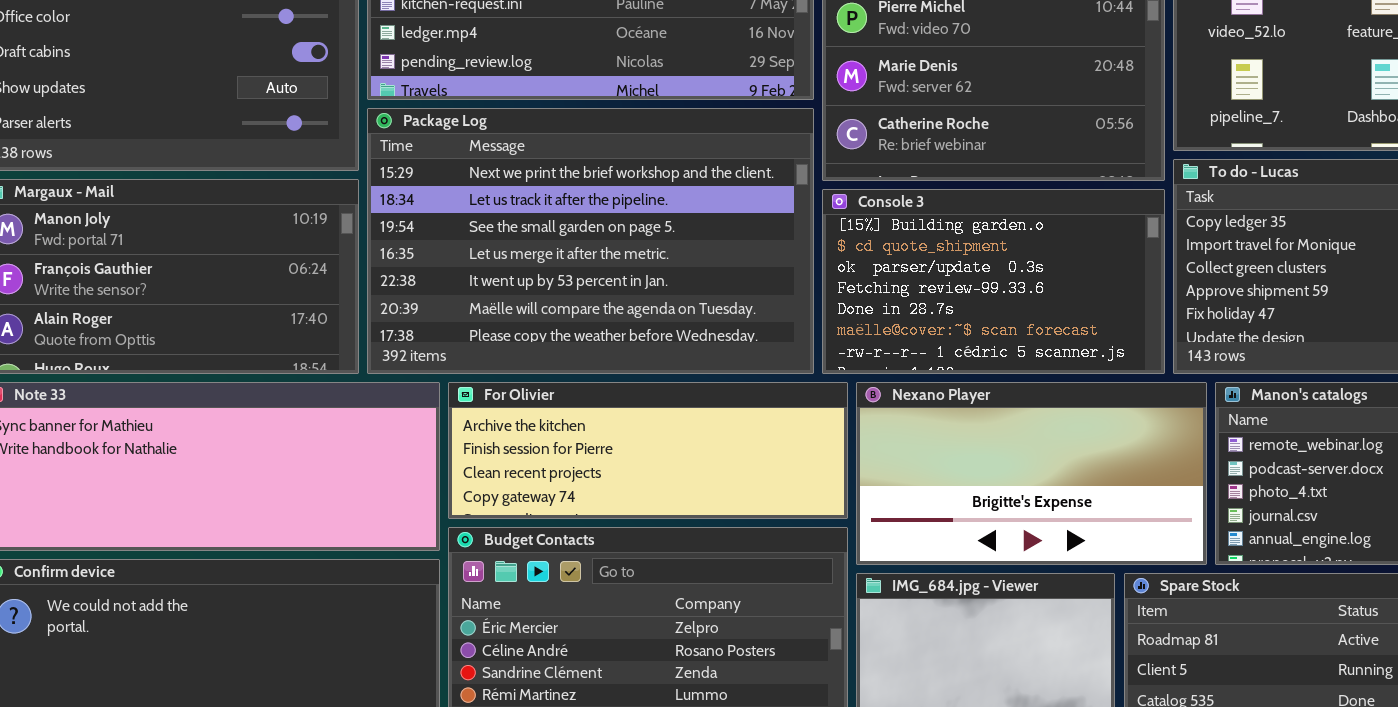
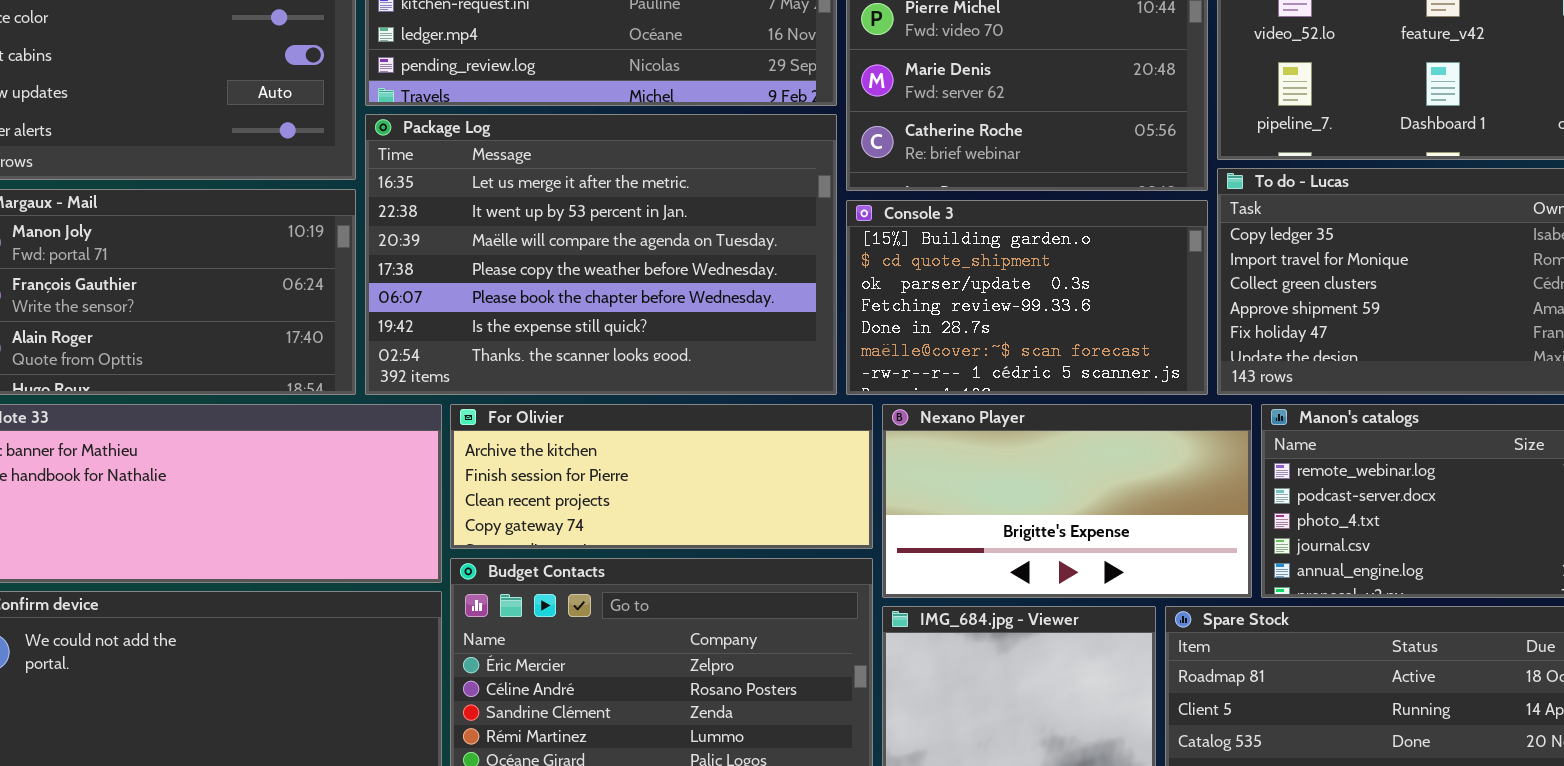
Package Log: [367,108,814,374] -> [365,114,837,395], scrolled down 3 rows

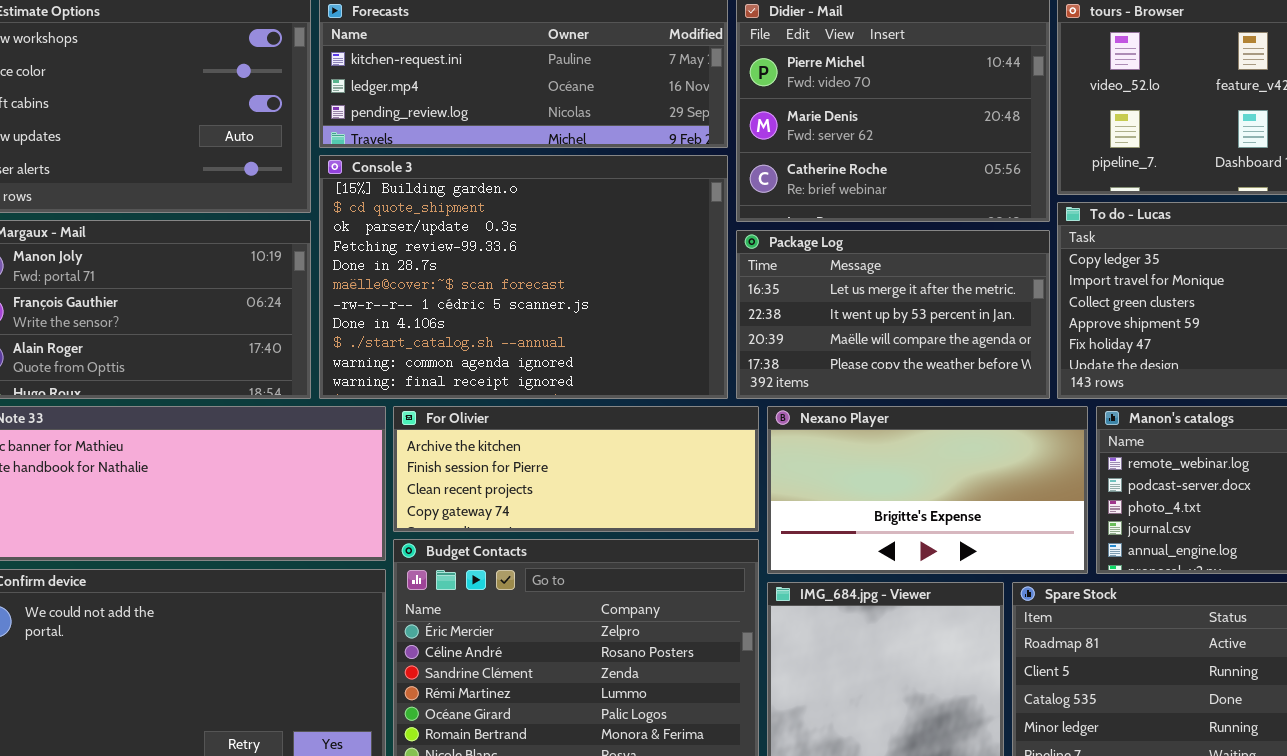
Package Log: [365,114,837,395] -> [736,230,1050,399], moved, resized
Console 3: [846,200,1208,395] -> [319,155,728,399], moved, resized

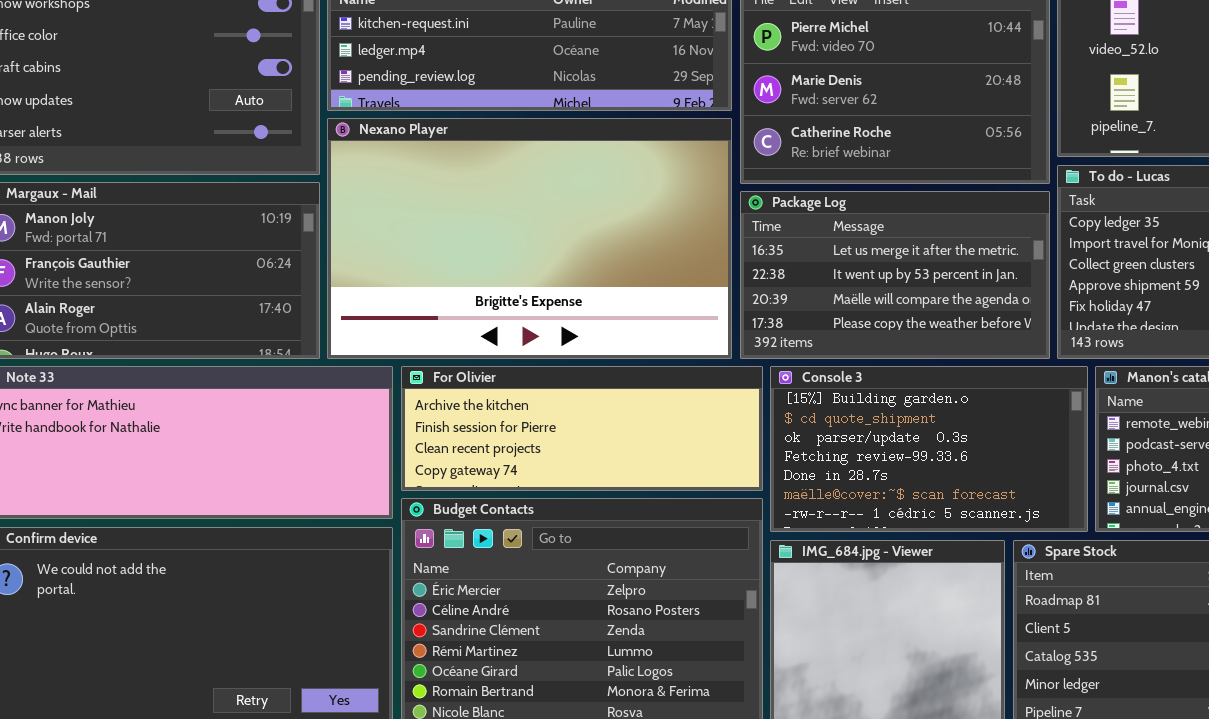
Console 3: [319,155,728,399] -> [770,366,1088,532], moved, resized
Nexano Player: [767,406,1088,574] -> [327,118,732,359], moved, resized

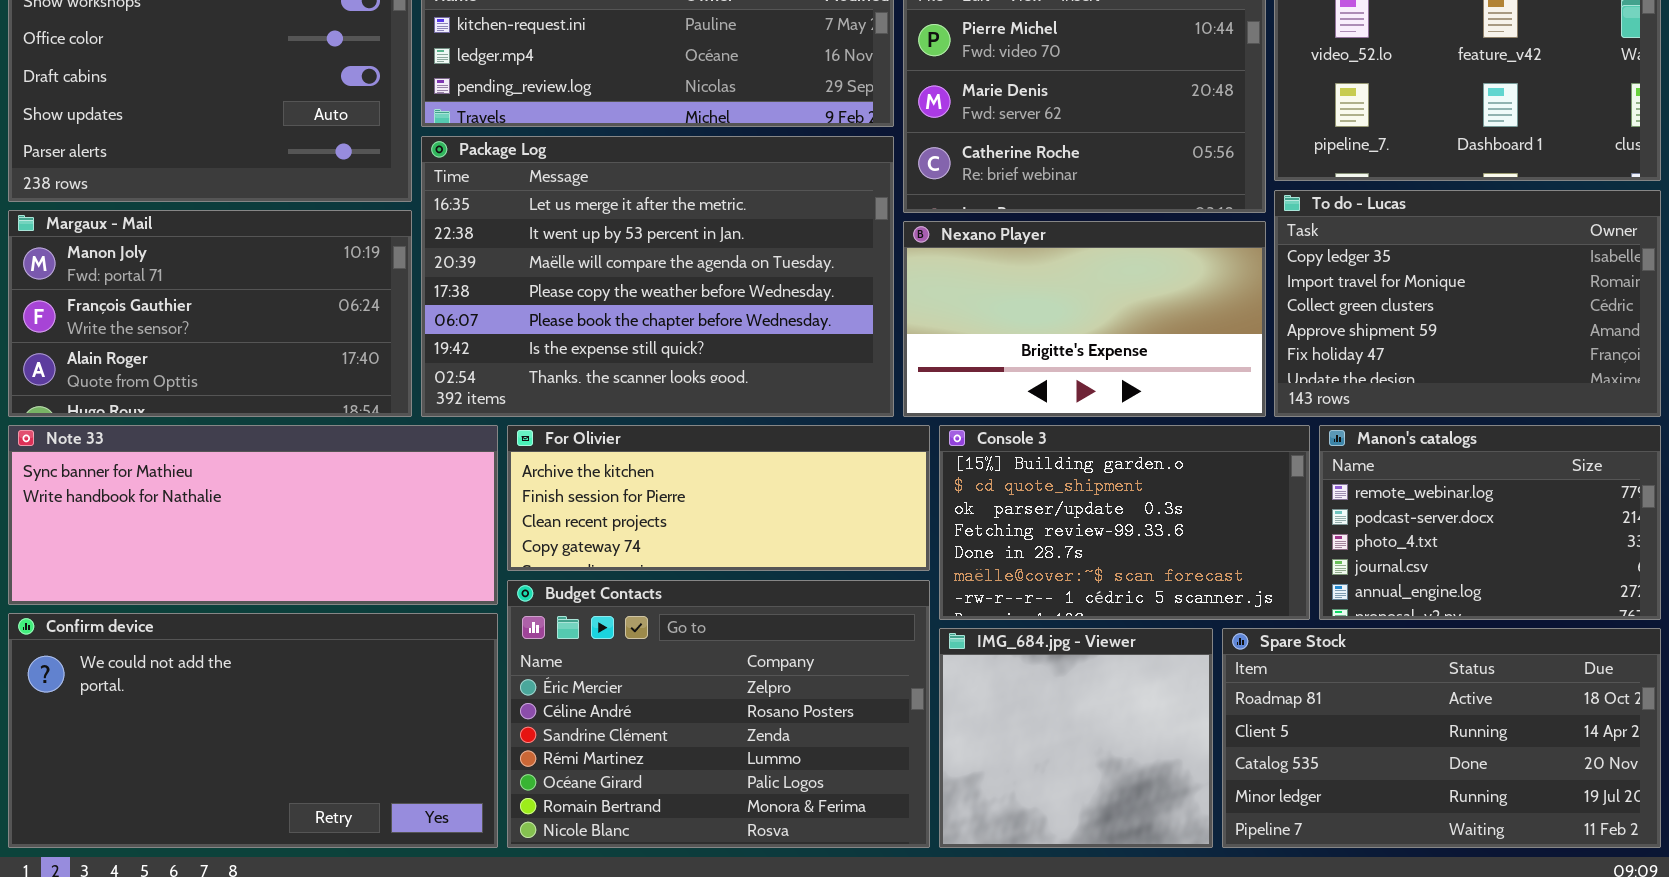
Nexano Player: [327,118,732,359] -> [903,221,1266,417], moved, resized
Package Log: [740,191,1050,359] -> [421,136,894,417], moved, resized

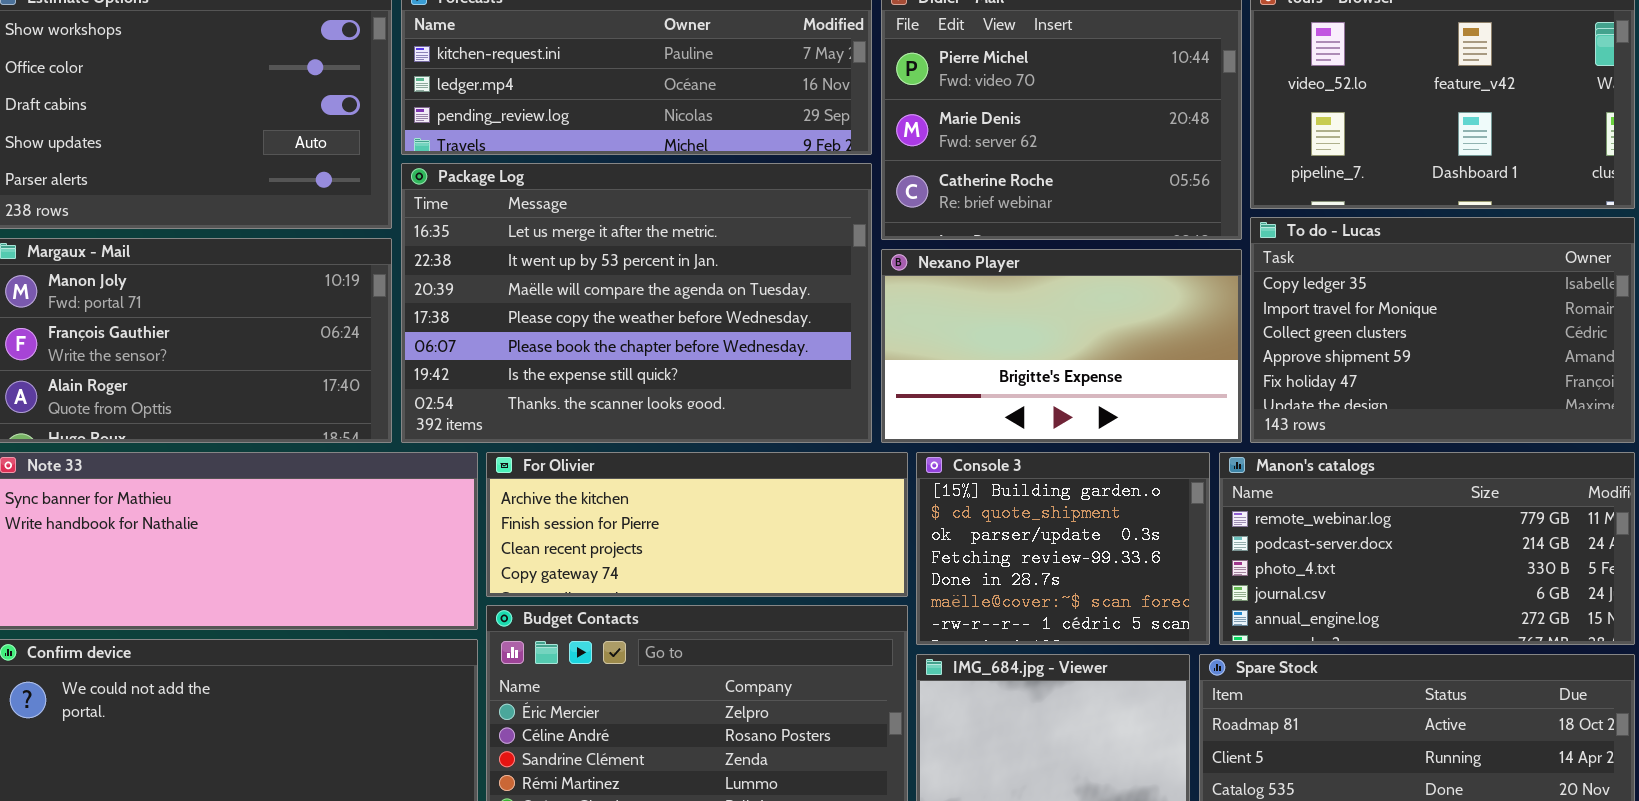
Console 3: [939,425,1310,620] -> [916,452,1210,645], resized
Manon's catalogs: [1319,425,1661,620] -> [1219,452,1635,645], resized

